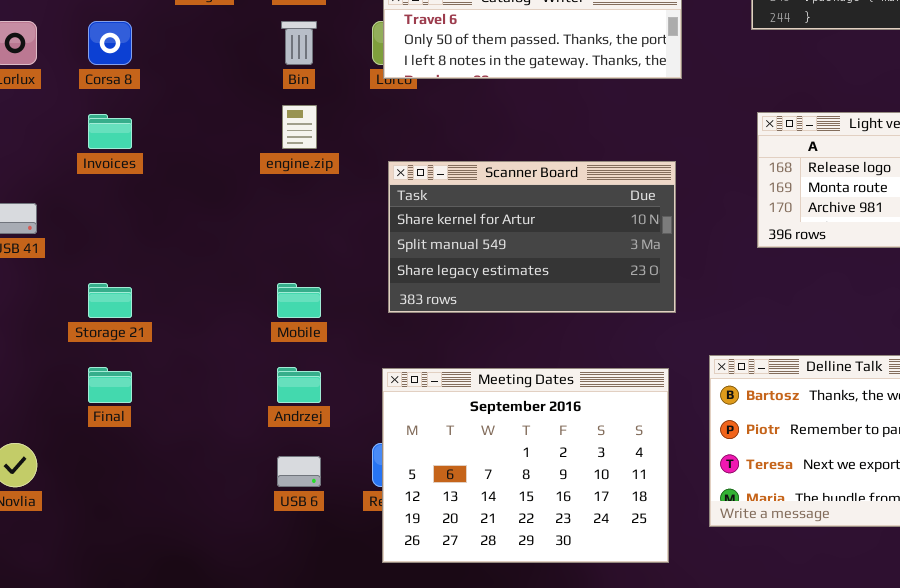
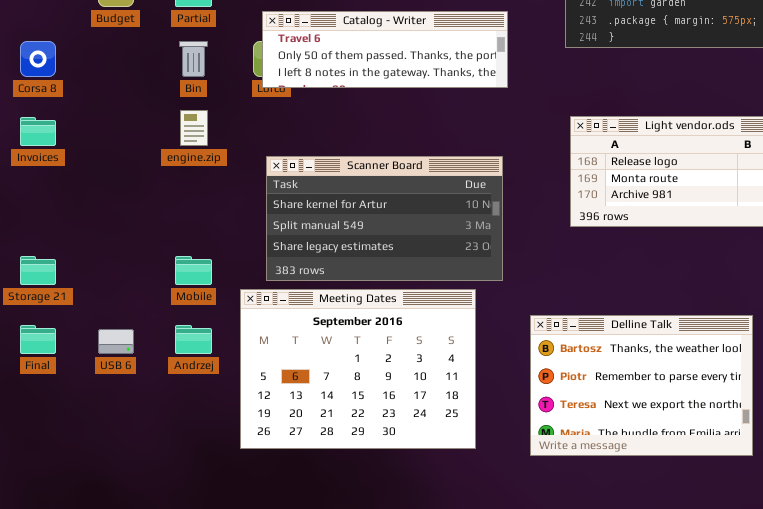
Meeting Dates: [382,368,669,563] -> [240,289,476,449], moved
USB 6: [277,456,321,487] -> [98,329,134,354], moved

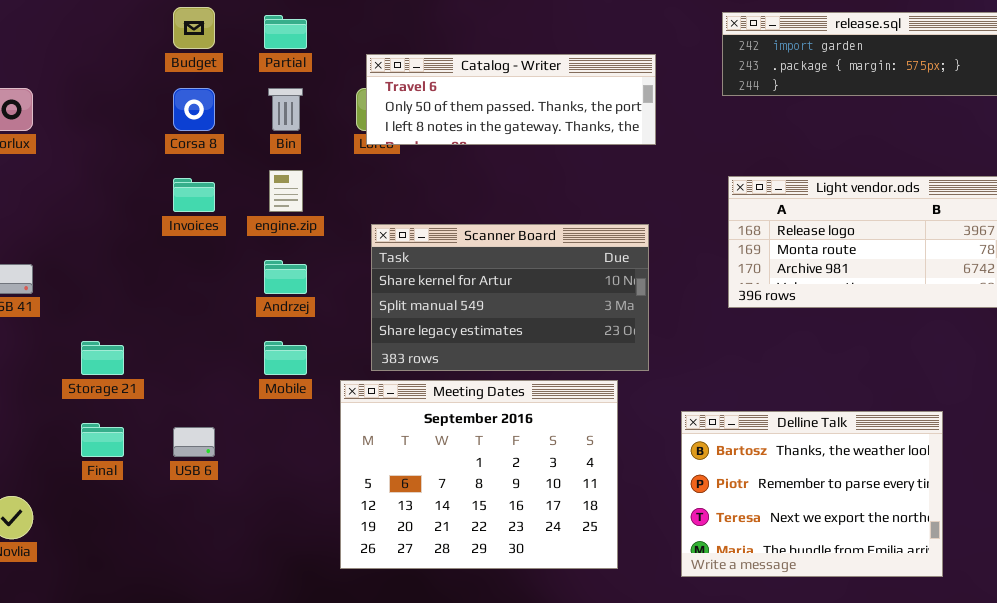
Corsa 8: [20,41,56,77] -> [173,88,215,131], moved
Invoices: [20,117,56,146] -> [173,178,215,212], moved
Andrzej: [175,325,212,354] -> [264,260,307,294], moved

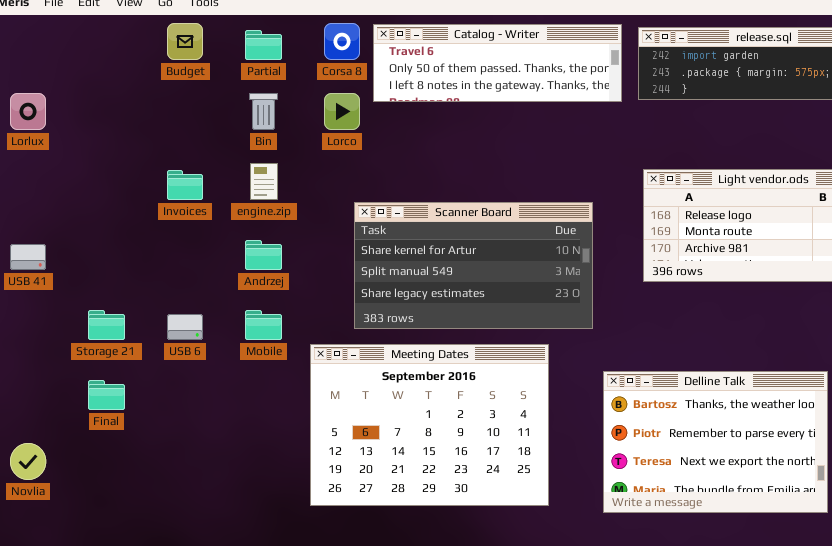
Catalog - Writer: [366,54,656,145] -> [373,24,622,102], moved
Corsa 8: [173,88,215,131] -> [324,23,360,60], moved
Scanner Board: [371,224,649,371] -> [354,202,593,329], moved
USB 6: [173,427,215,457] -> [167,314,203,340], moved

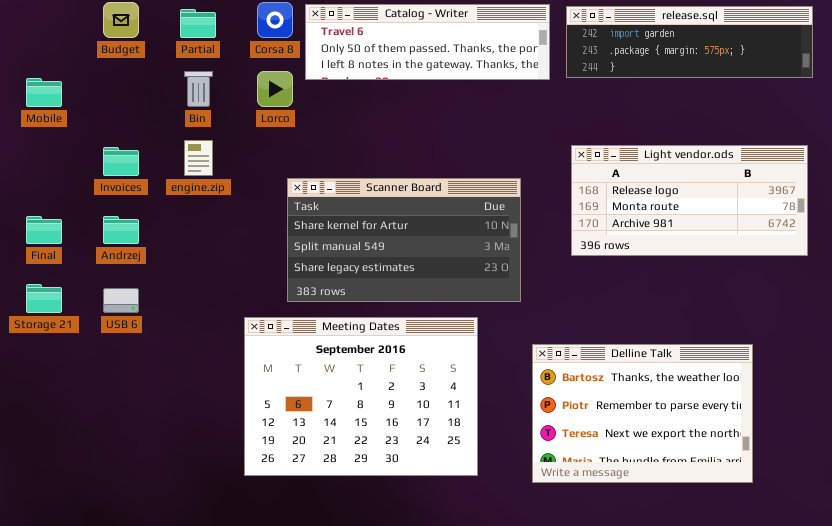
Andrzej: [245,240,282,270] -> [103,216,139,244], moved
Mobile: [245,310,282,340] -> [26,78,62,107], moved
Final: [88,380,125,410] -> [26,216,62,244], moved

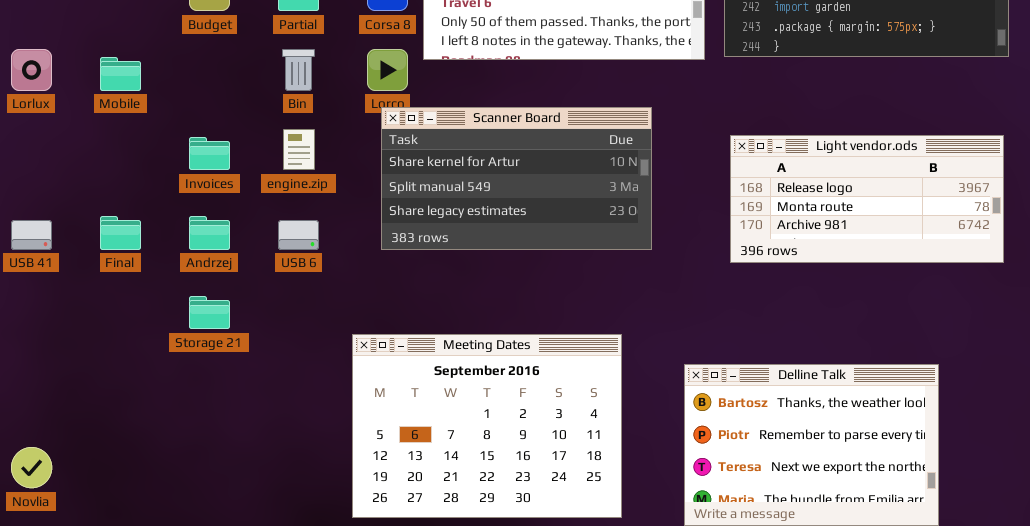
Scanner Board: [287,178,521,302] -> [381,107,652,250], moved
Storage 21: [26,284,62,313] -> [189,296,230,329], moved
USB 6: [103,288,139,313] -> [278,220,319,250], moved

